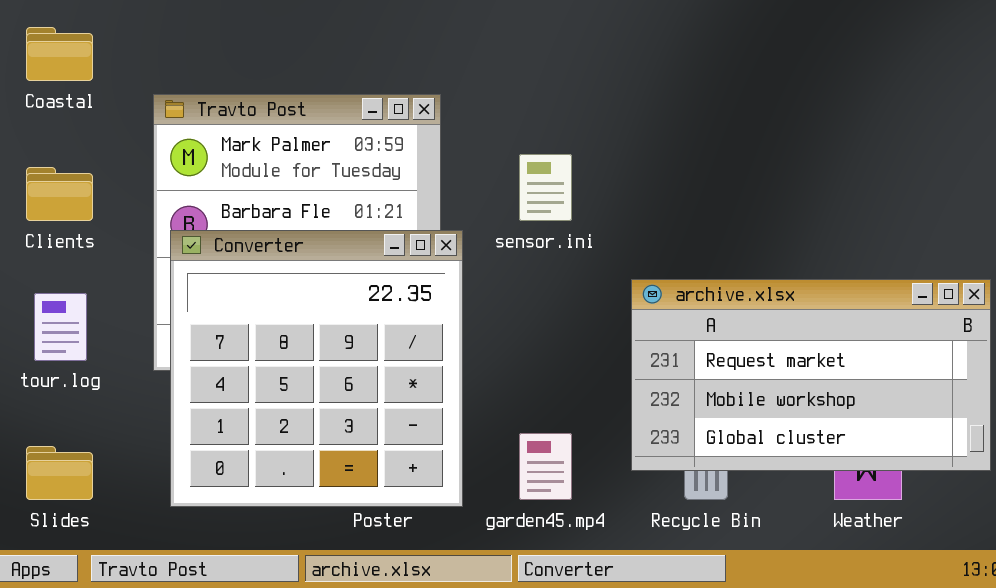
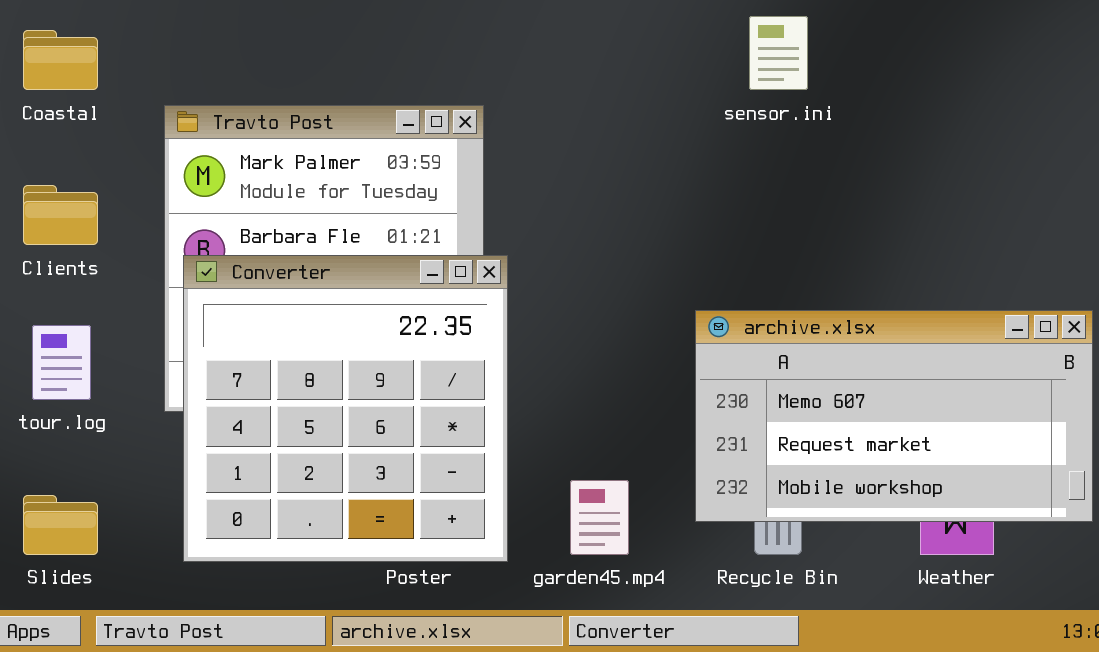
sensor.ini: [519,154,572,221] -> [749,16,808,90], moved
archive.xlsx: [631,279,991,471] -> [695,310,1093,522], scrolled up 1 row

